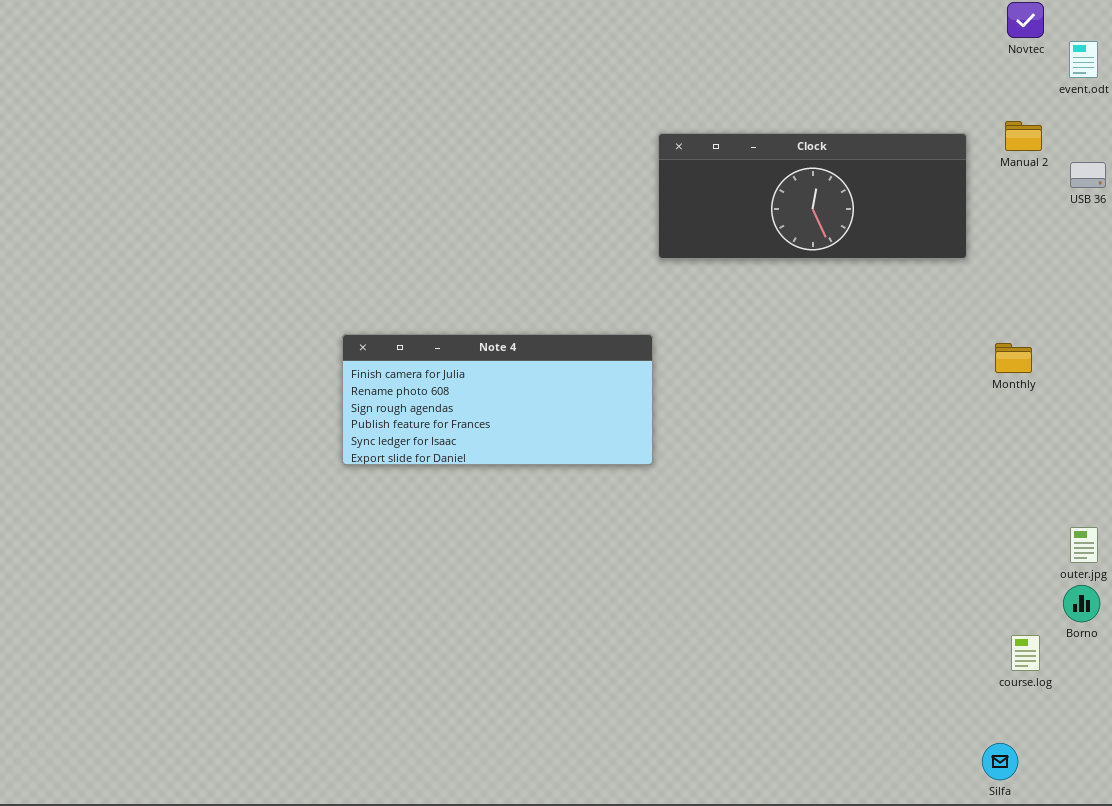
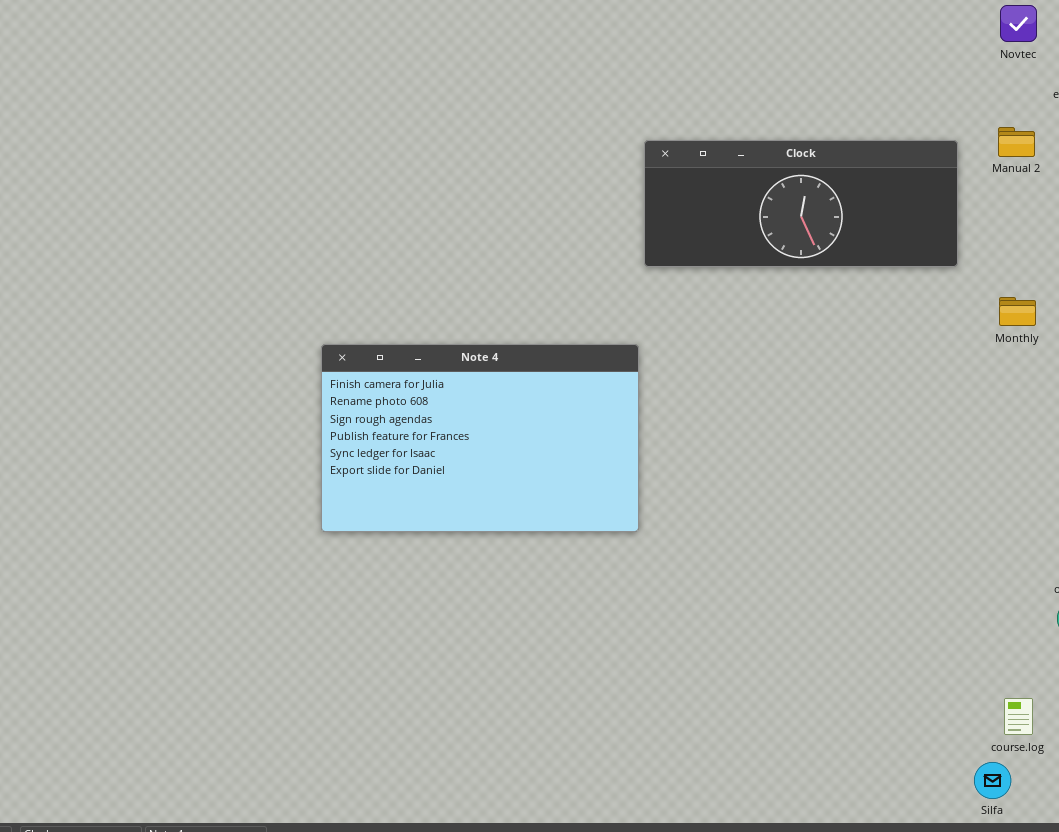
Note 4: [342,334,653,465] -> [321,344,639,532], resized
Monthly: [995,343,1032,373] -> [999,297,1036,326], moved
course.log: [1011,635,1040,671] -> [1004,698,1033,735], moved

